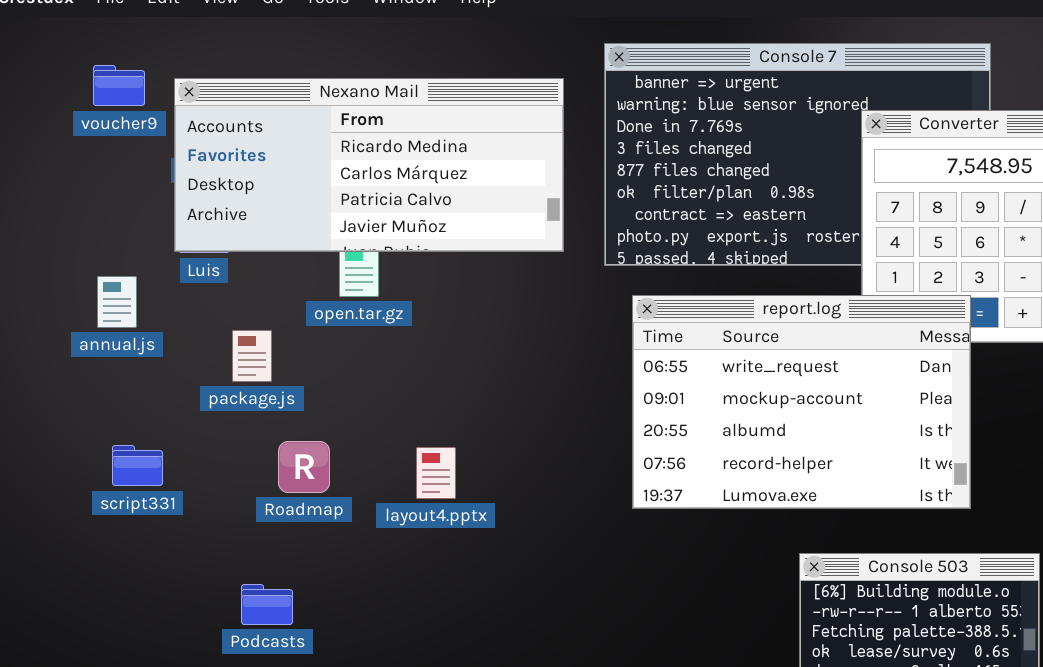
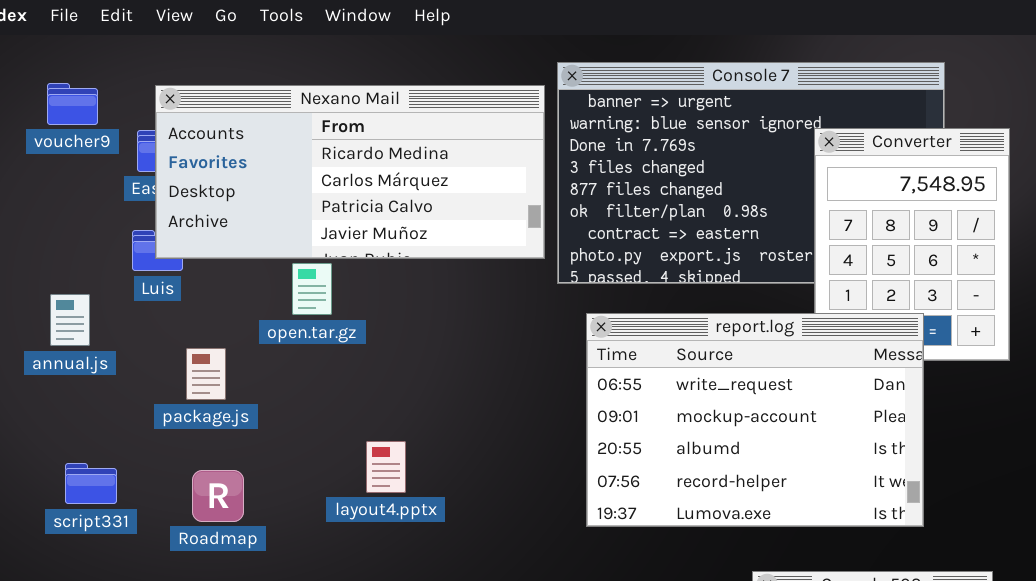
Nexano Mail: [174,78,564,252] -> [155,85,545,259], moved
Roadmap: [278,441,330,493] -> [192,470,244,522], moved
layout4.pptx: [416,447,456,499] -> [366,441,406,493], moved

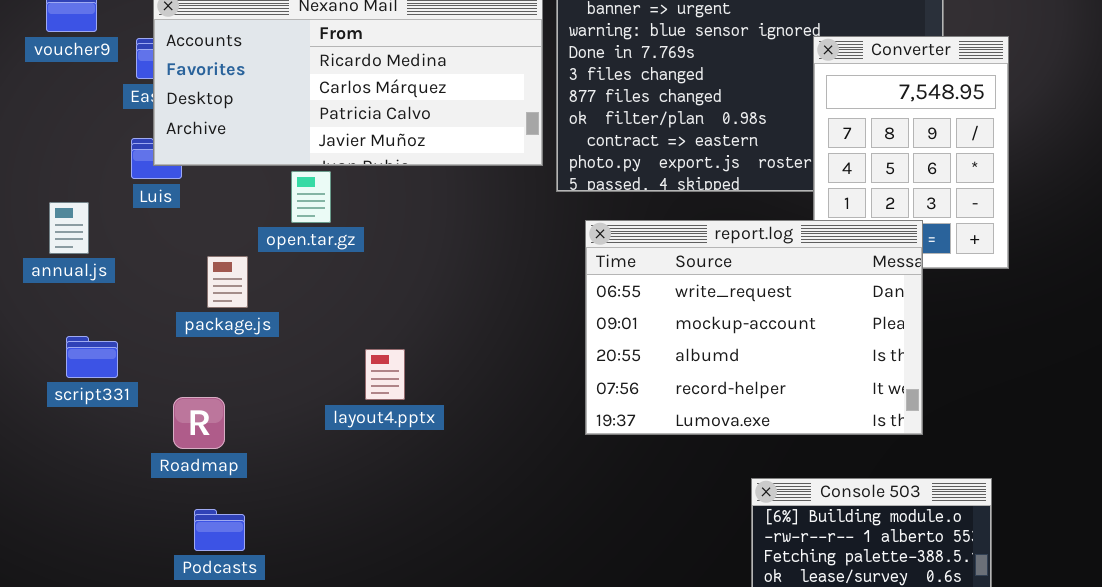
package.js: [186,348,226,400] -> [207,256,248,308], moved
script331: [65,463,117,504] -> [66,336,118,378], moved
Roadmap: [192,470,244,522] -> [173,397,225,449], moved

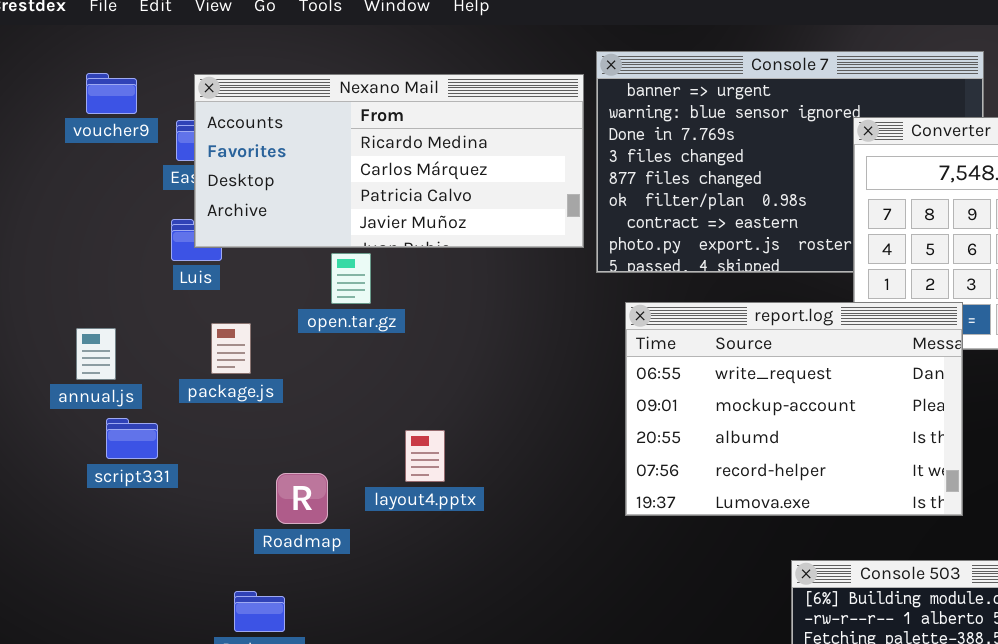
annual.js: [49,202,89,254] -> [76,328,116,380], moved
package.js: [207,256,248,308] -> [211,323,251,374], moved
Roadmap: [173,397,225,449] -> [276,473,328,524], moved

